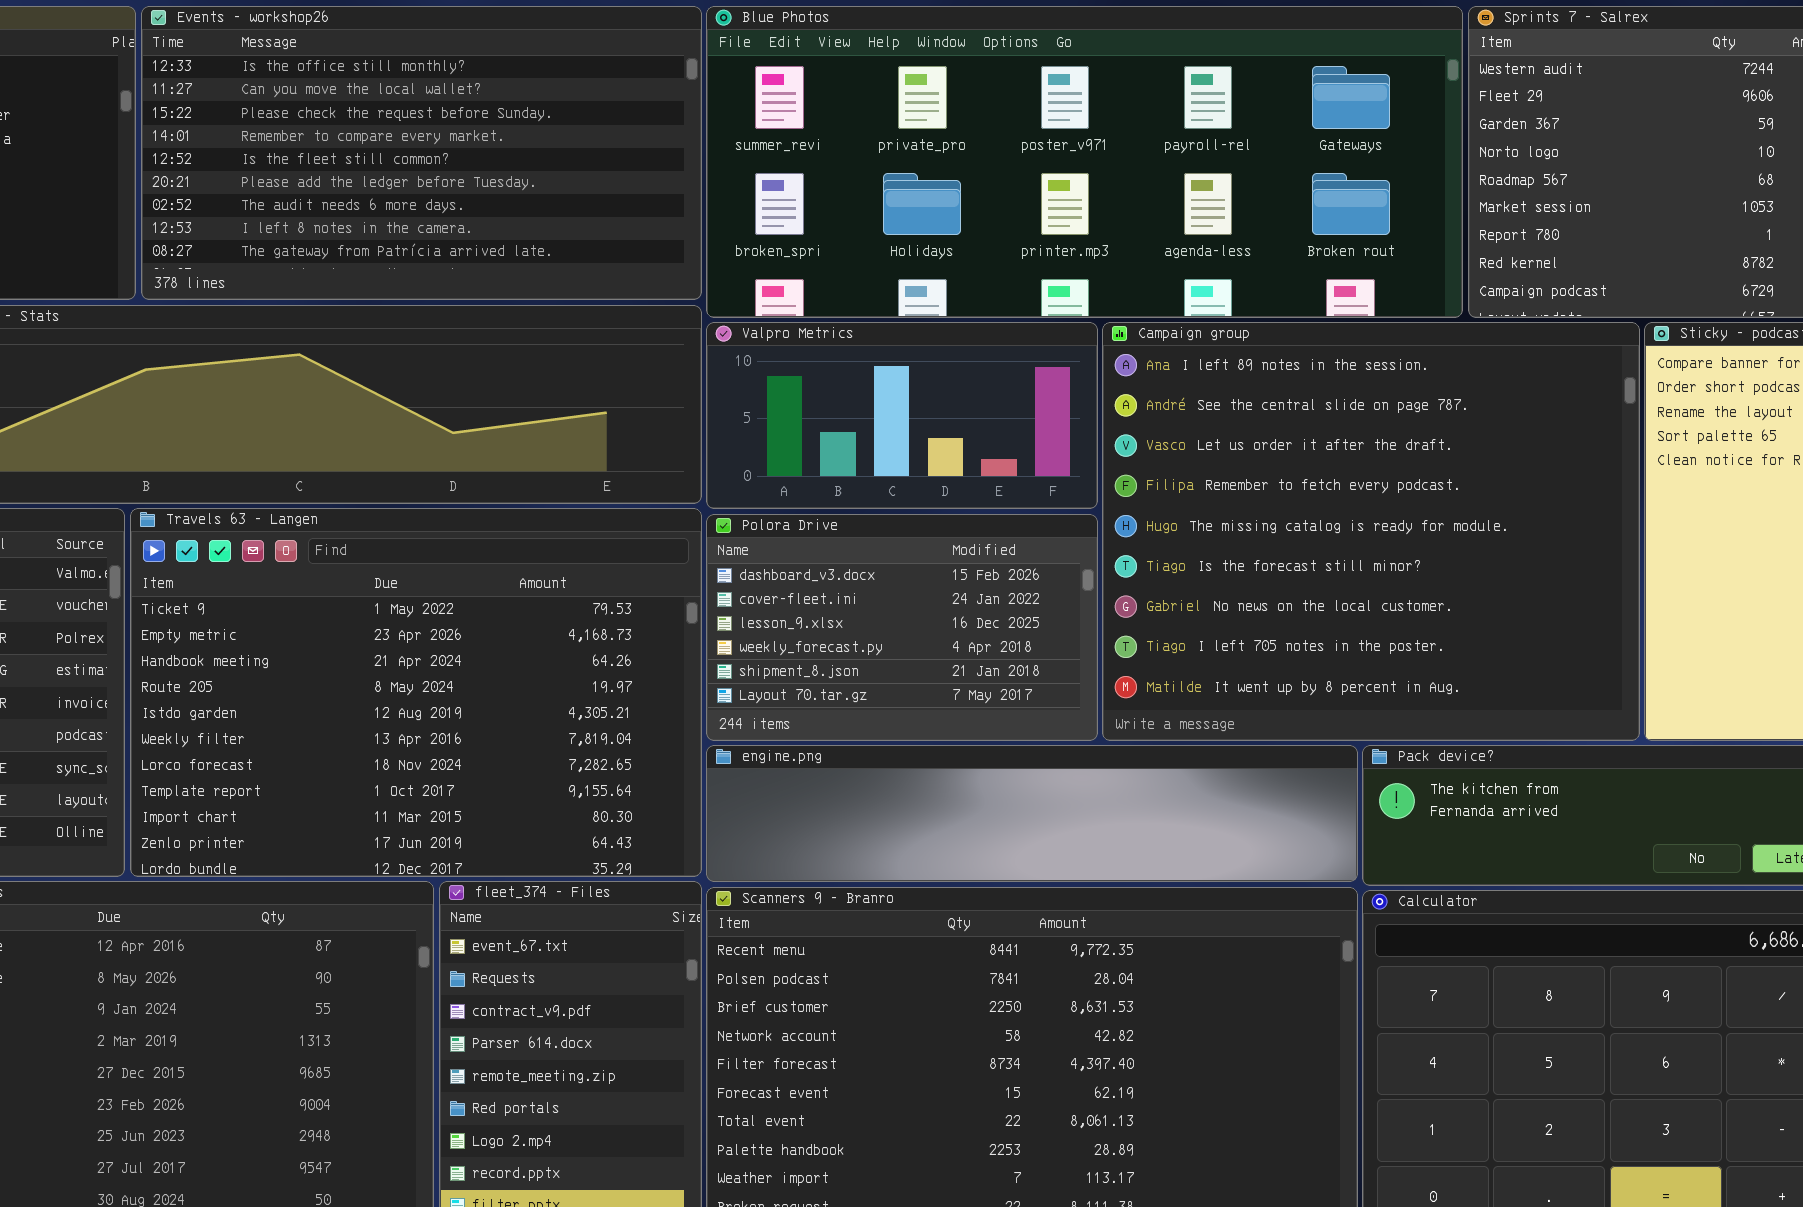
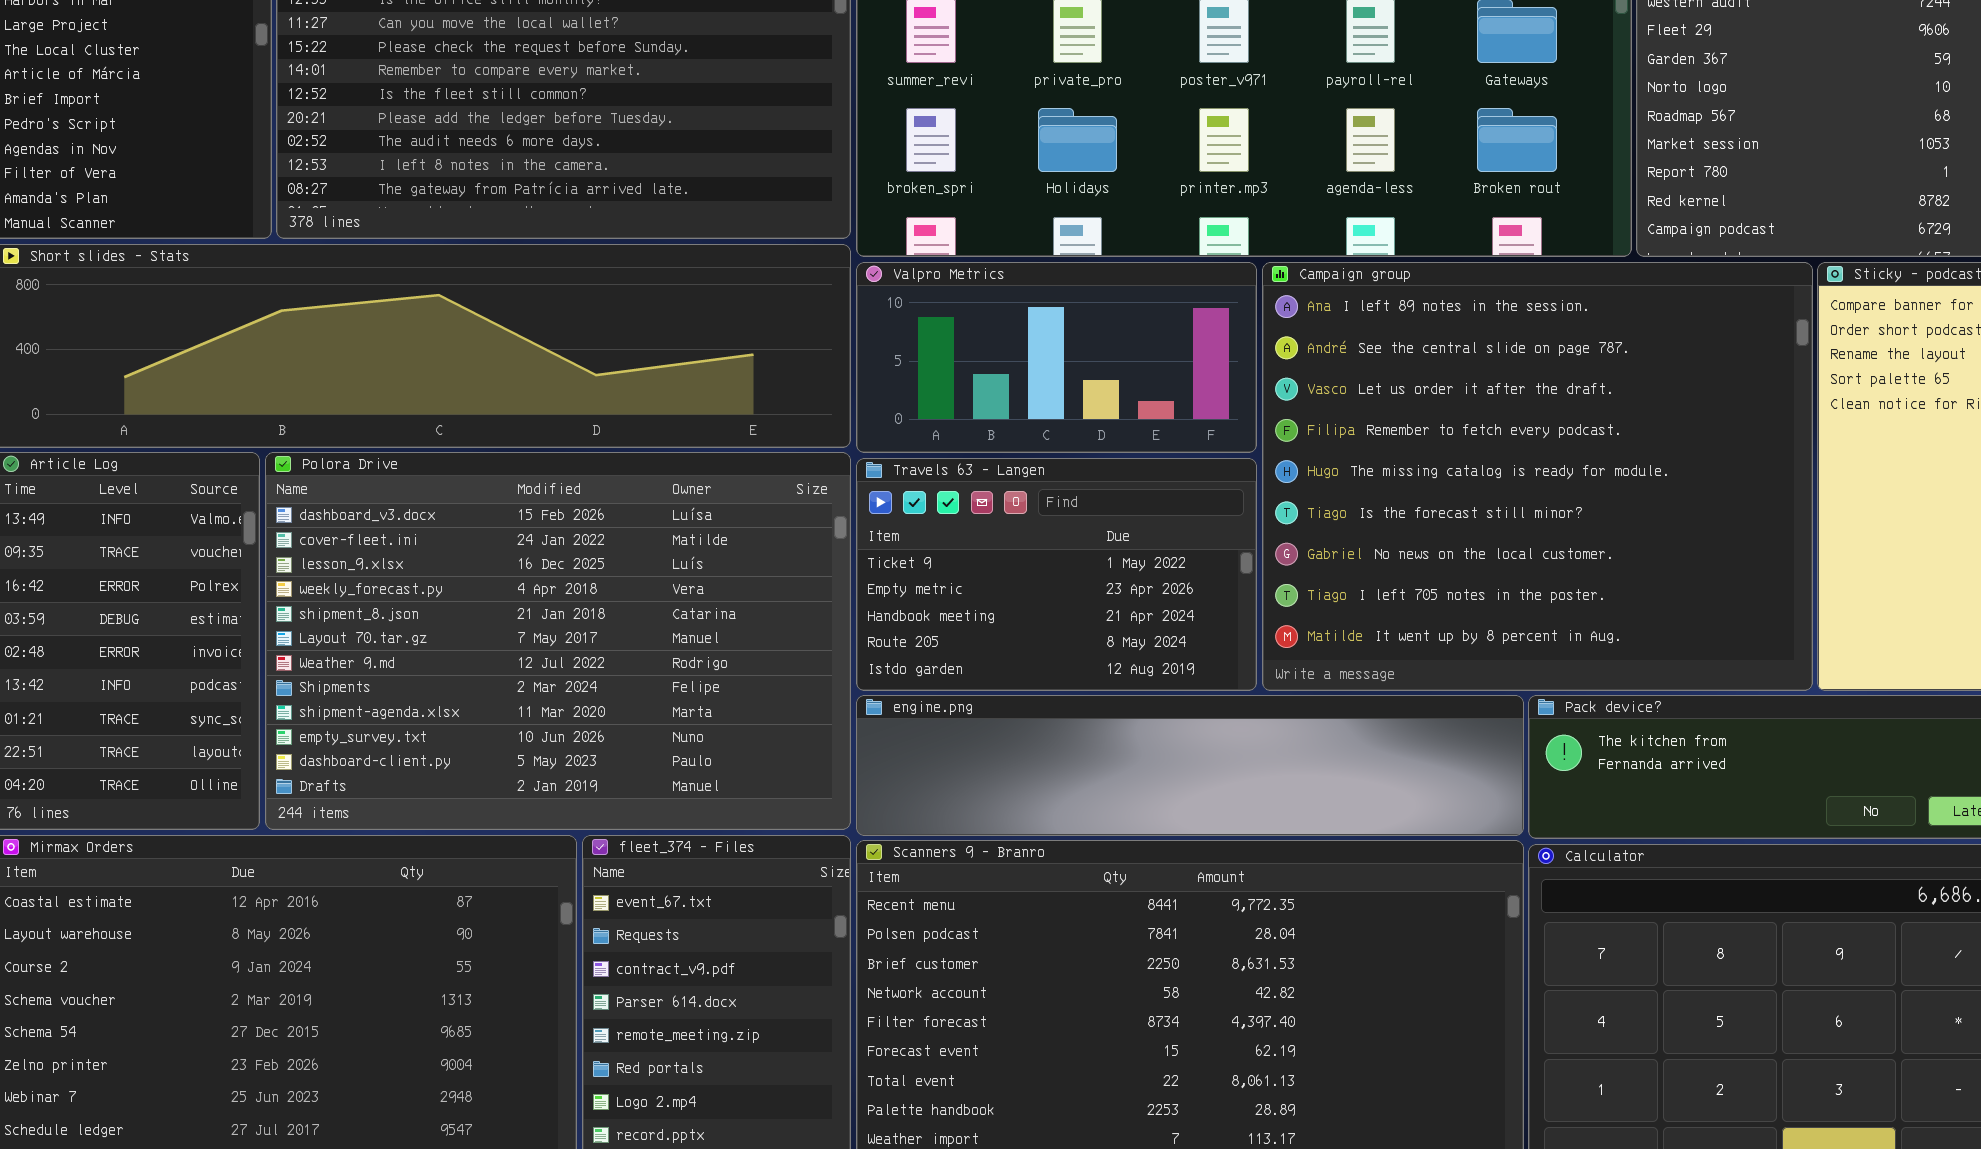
Travels 63 - Langen: [130,508,702,877] -> [856,458,1257,691], moved, resized
Polora Drive: [706,514,1098,741] -> [265,452,851,830], moved, resized

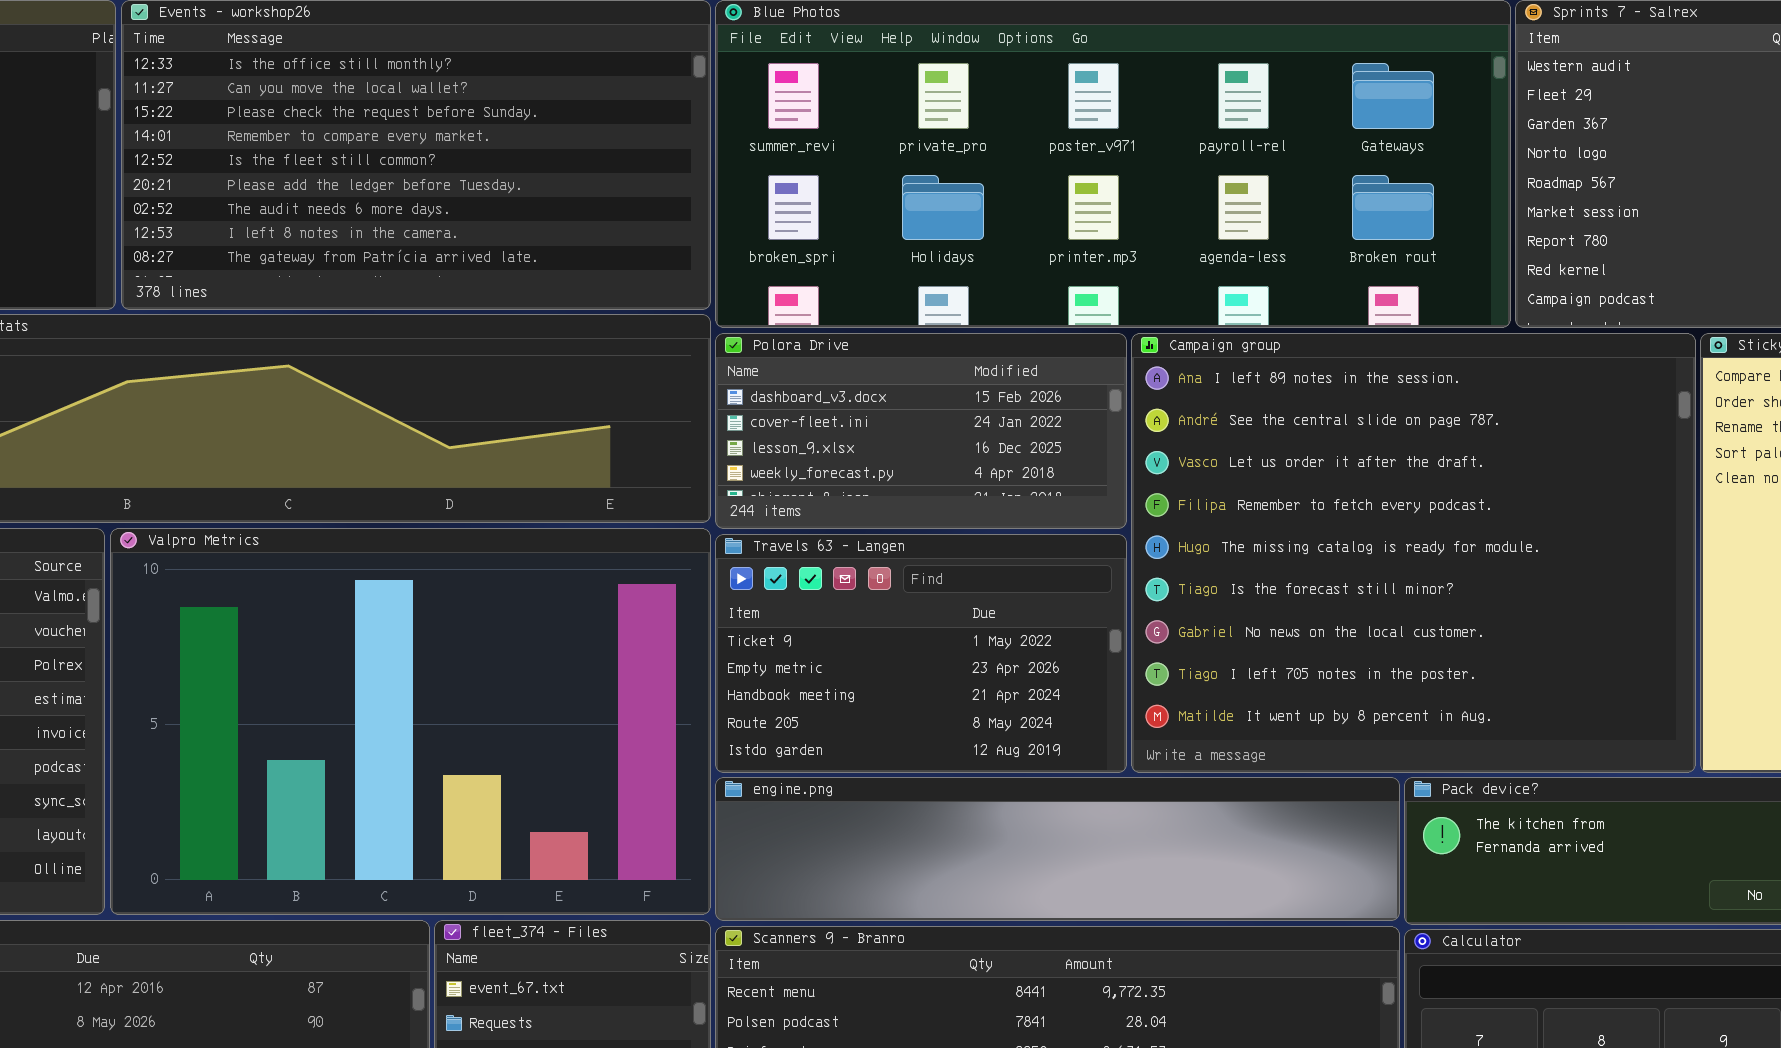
Valpro Metrics: [856,262,1257,453] -> [110,528,711,915], moved, resized
Polora Drive: [265,452,851,830] -> [715,333,1127,529], moved, resized

